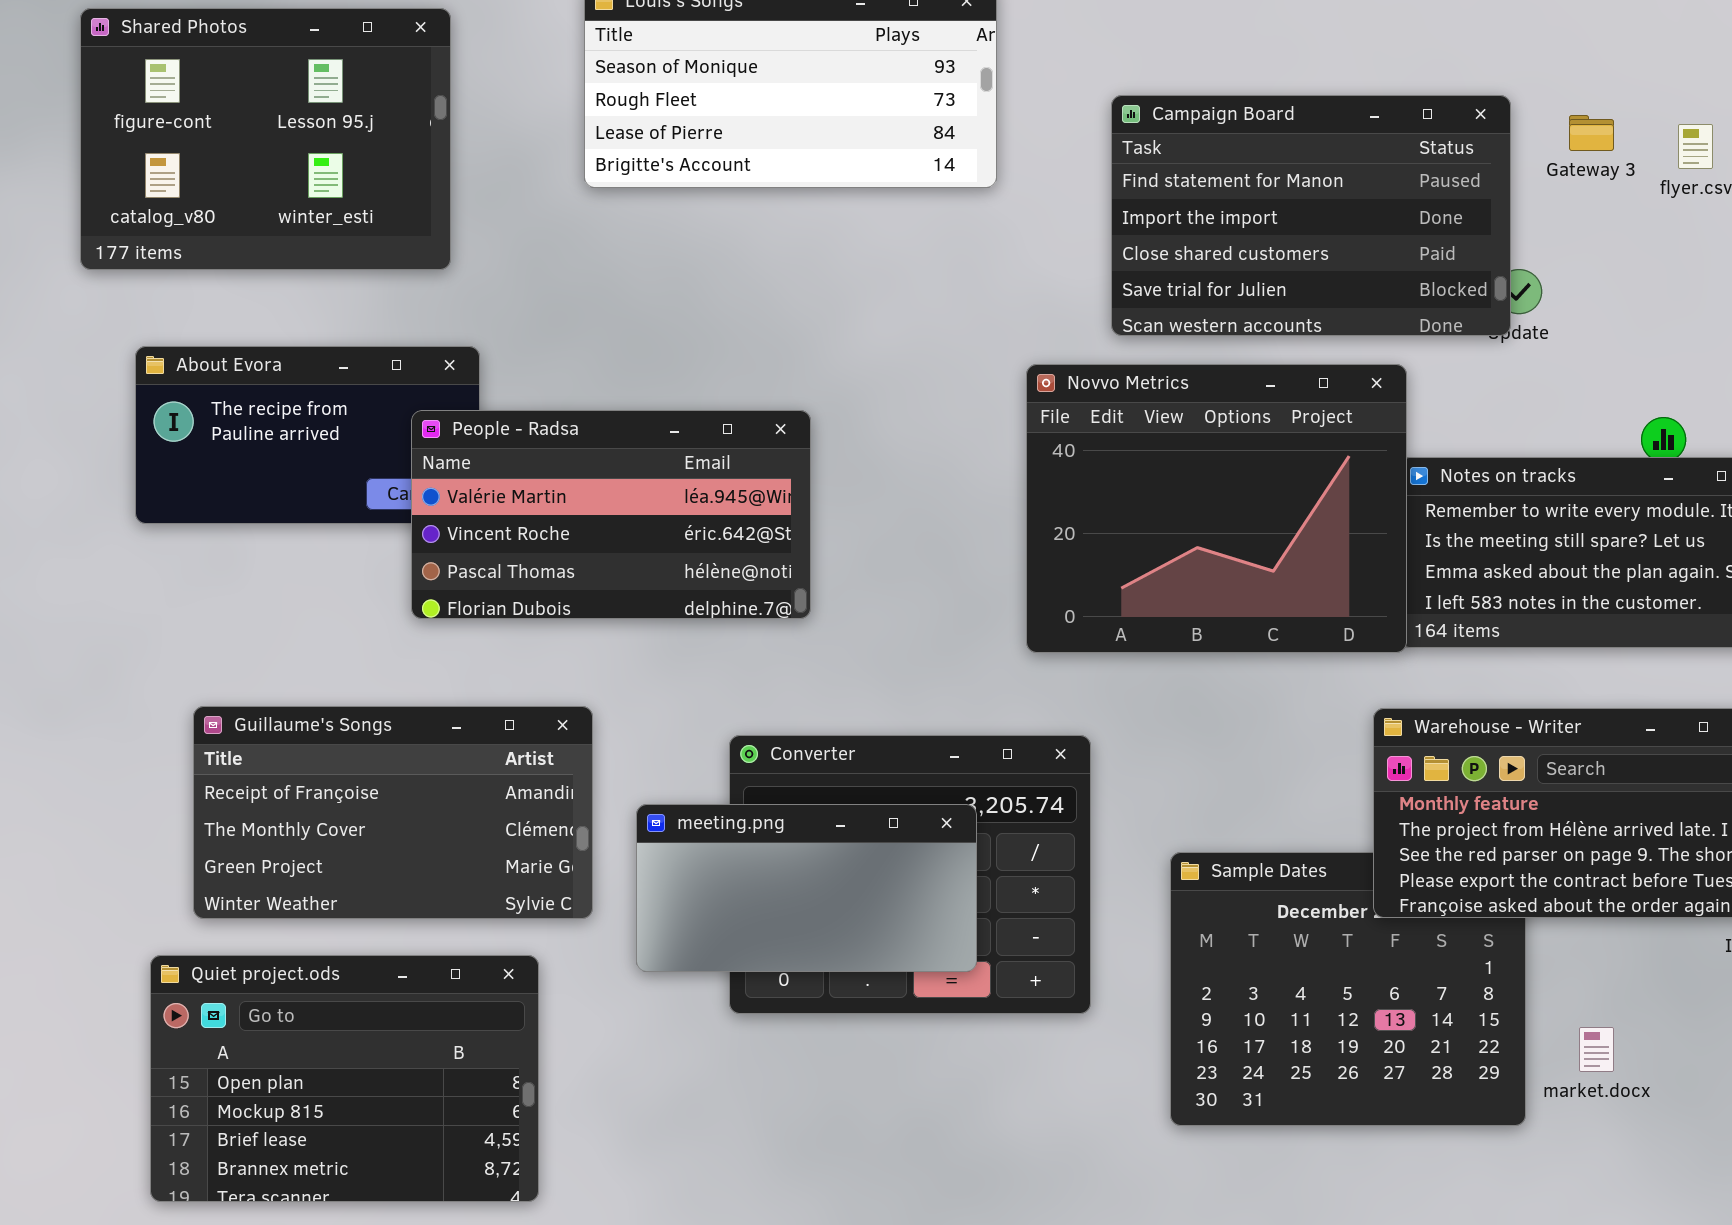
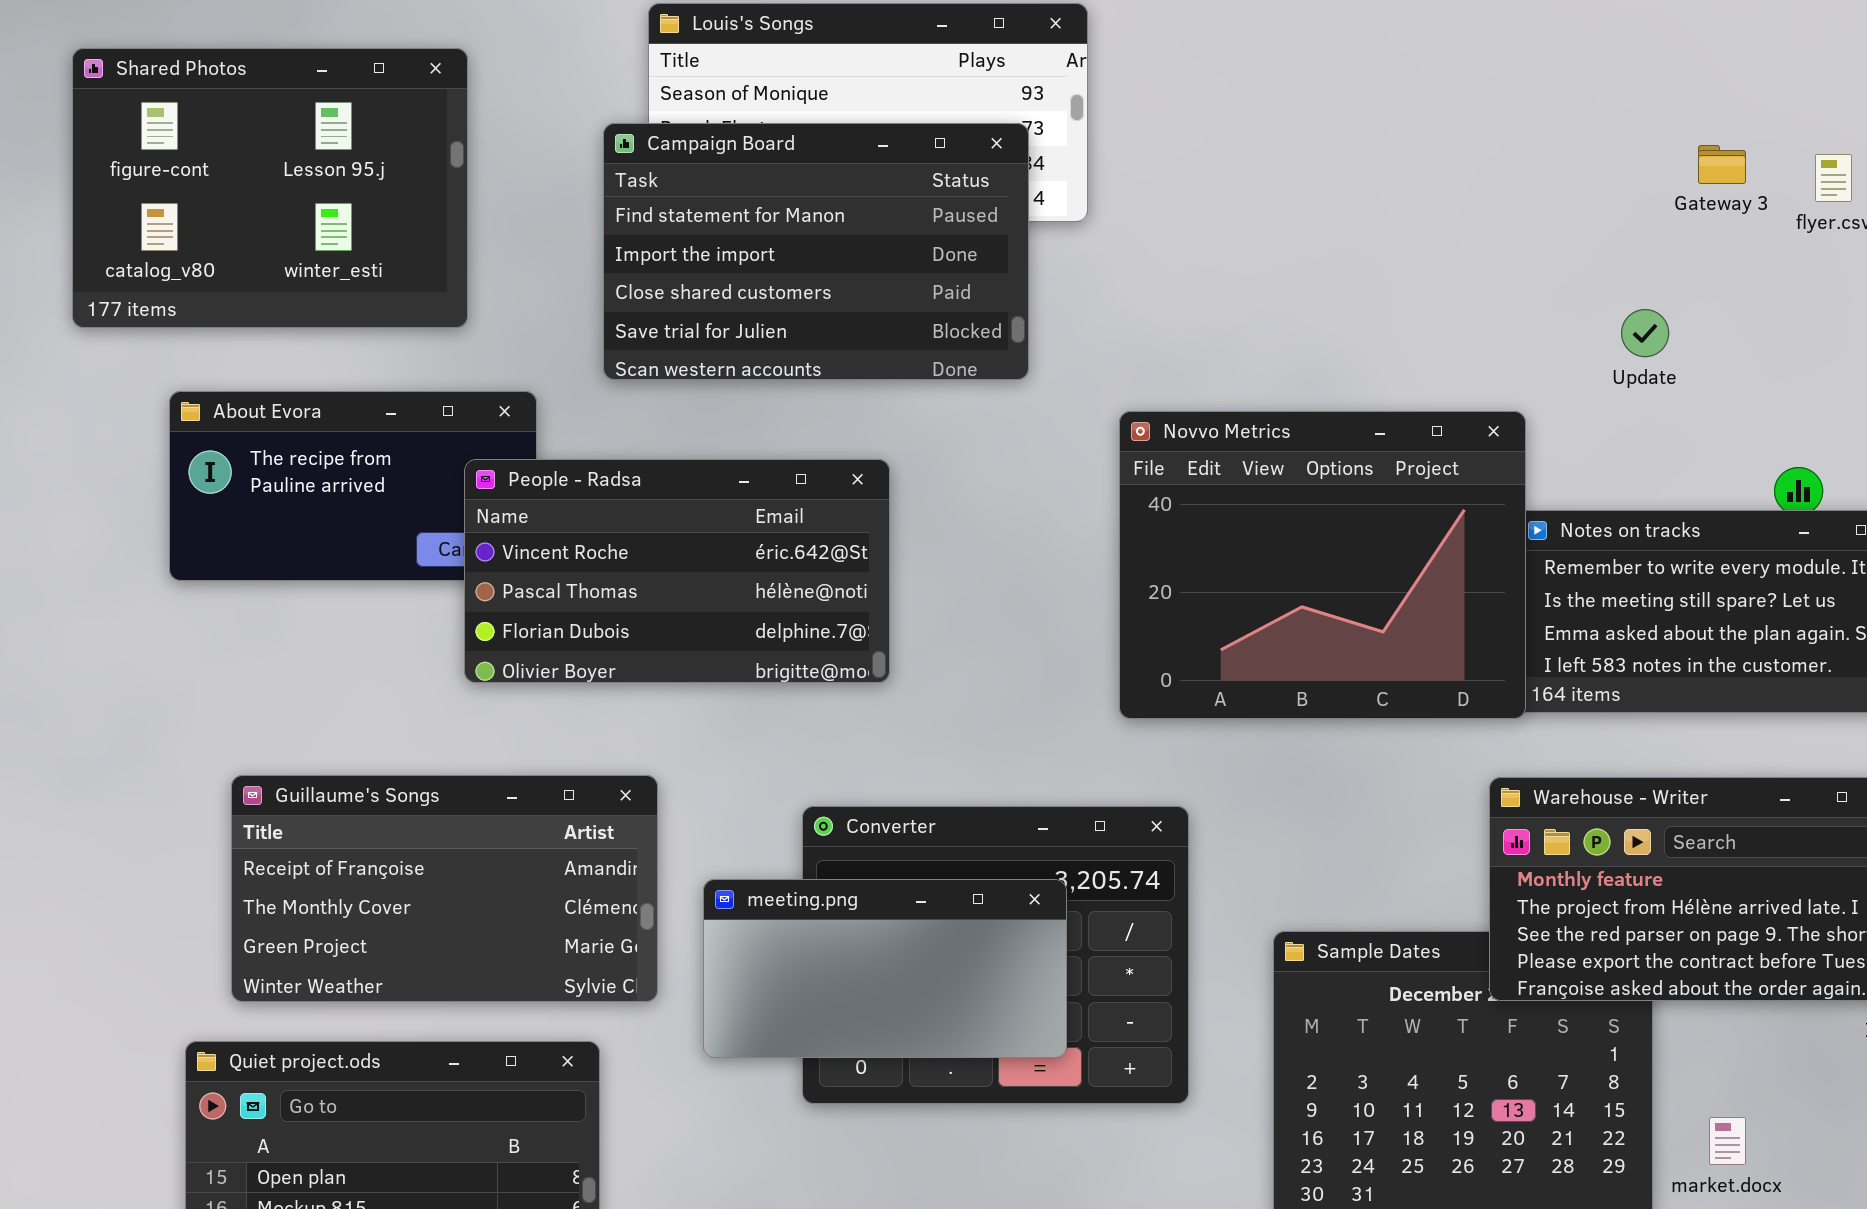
Shared Photos: [80,8,451,270] -> [72,48,468,328], moved
Campaign Board: [1111,95,1511,336] -> [603,123,1029,380], moved
People - Radsa: [411,410,811,619] -> [464,459,890,683], scrolled down 1 row

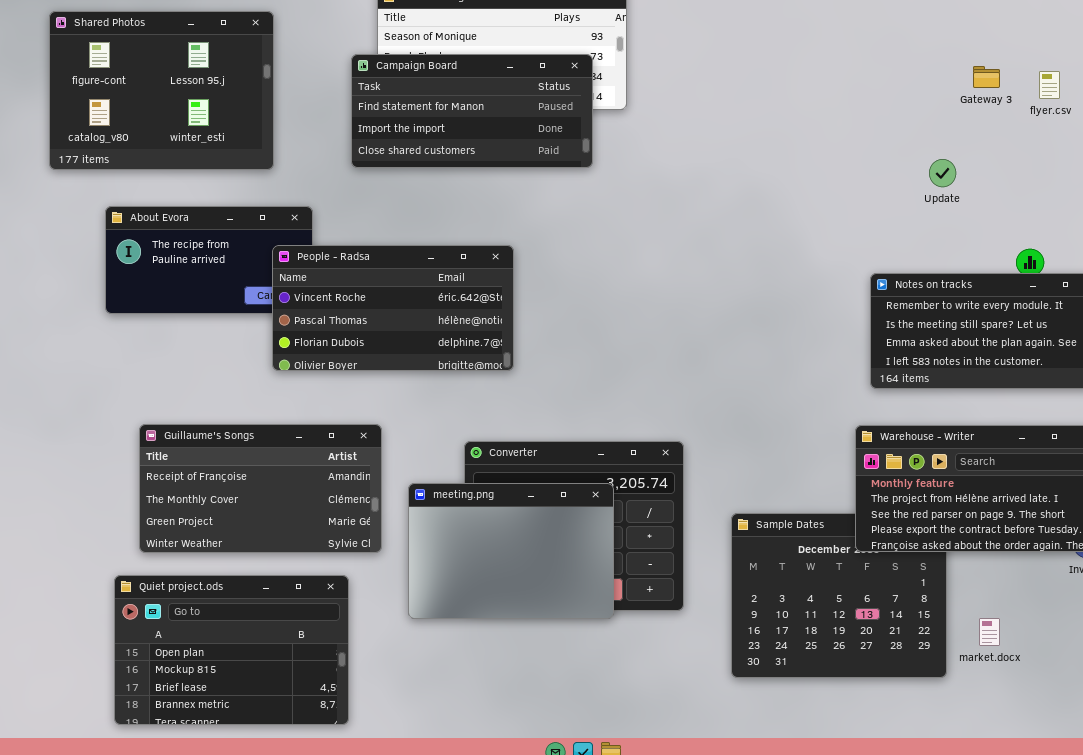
Campaign Board: [603,123,1029,380] -> [351,54,593,168], resized
Novvo Metrics: [1119,411,1526,719] -> none, closed
meeting.png: [703,879,1067,1058] -> [408,483,614,619], resized

